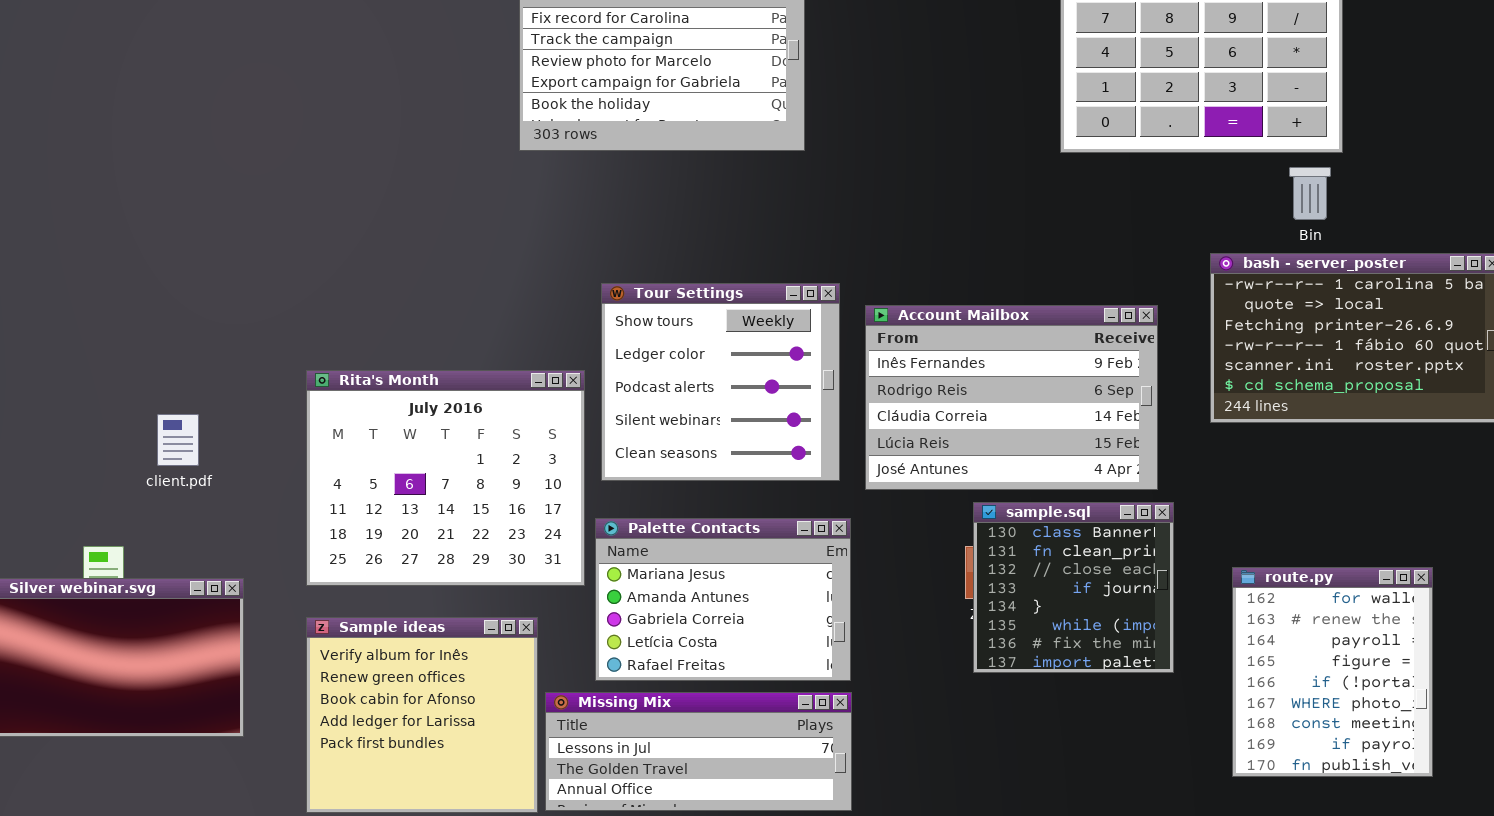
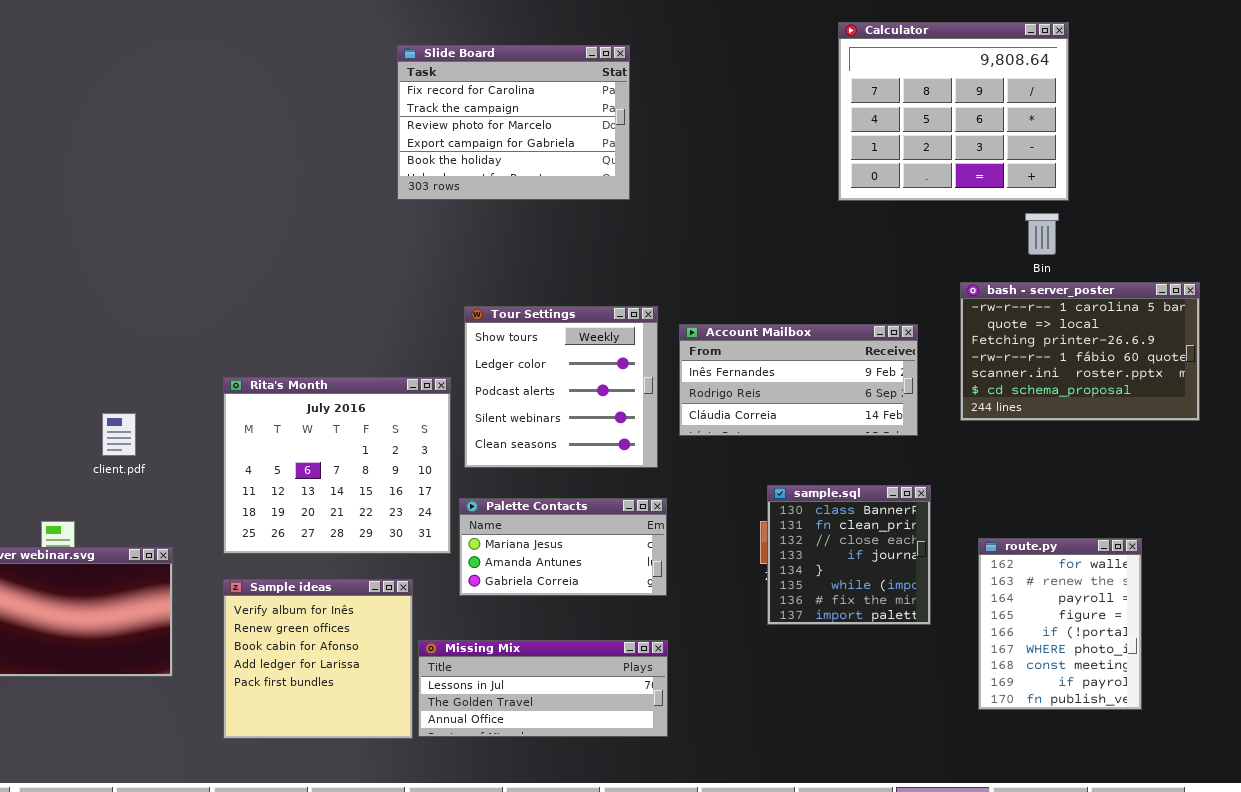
Account Mailbox: [865,305,1158,490] -> [679,324,918,436], resized
Palette Contacts: [595,518,851,681] -> [459,498,667,596], resized

